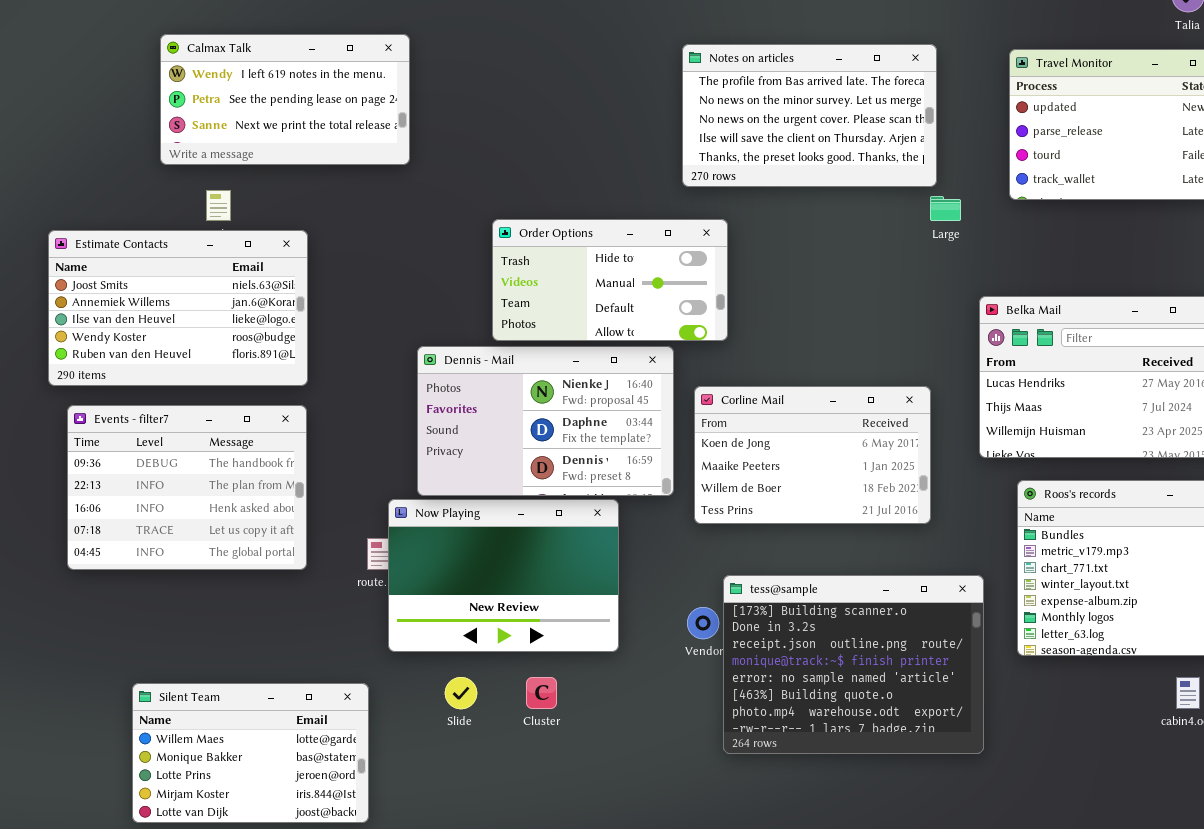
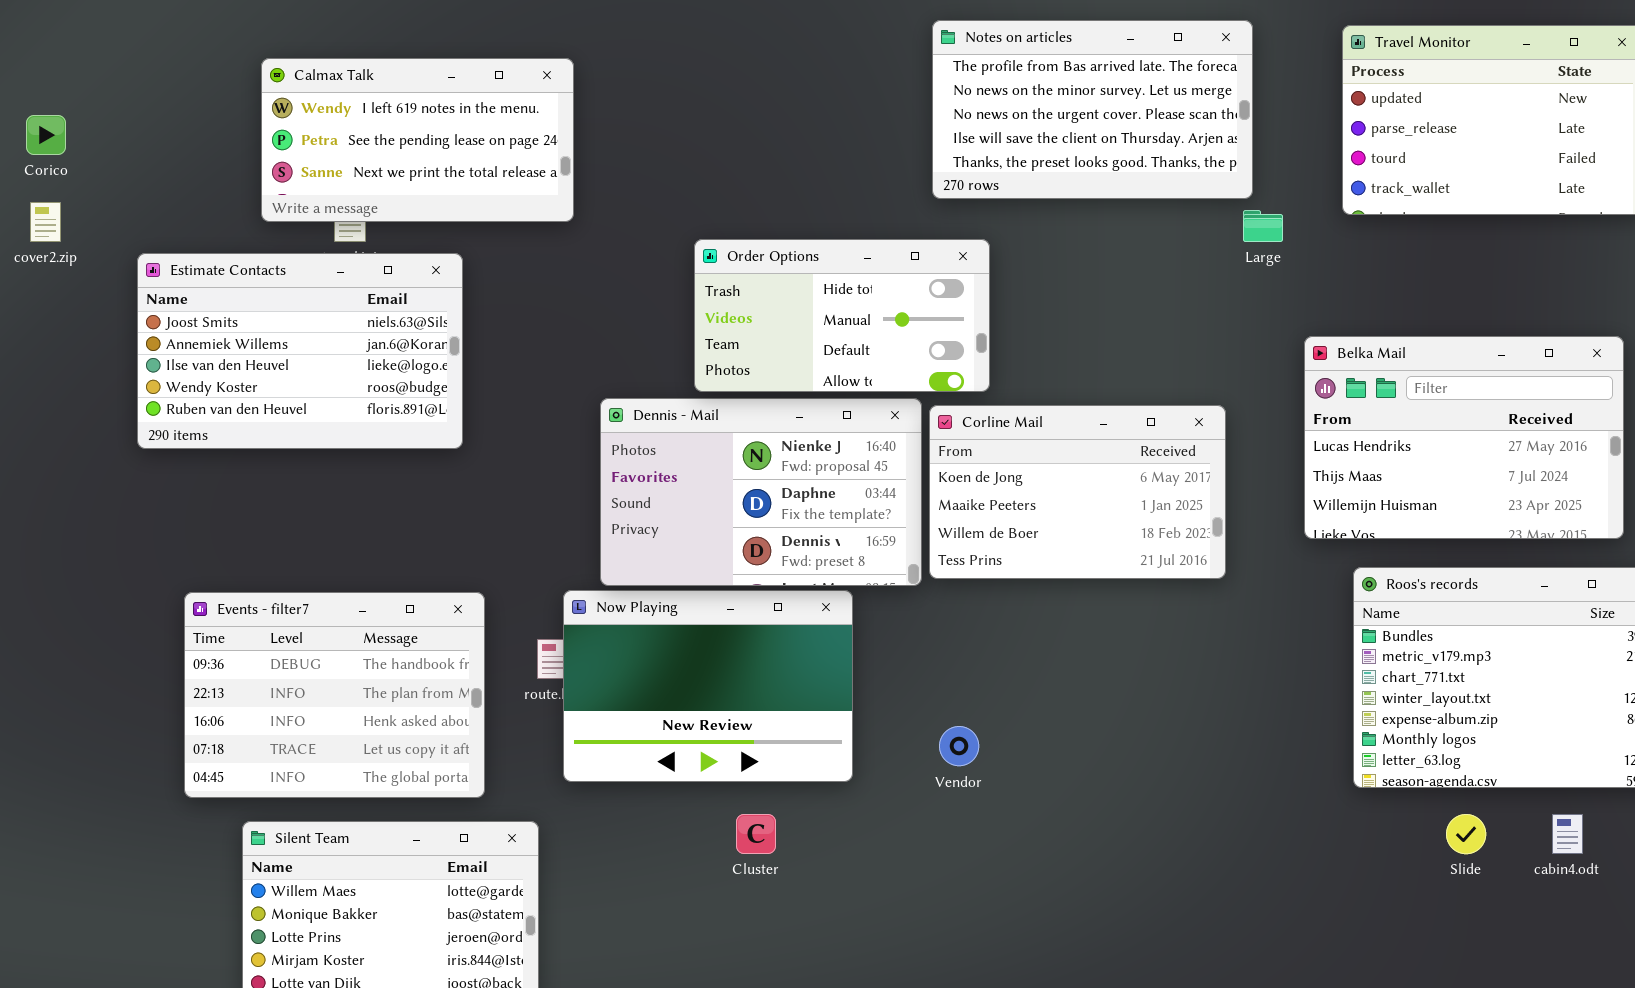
Calmax Talk: [160,34,410,165] -> [261,58,574,222], moved
Corline Mail: [694,386,931,524] -> [929,405,1226,579], moved
Events - filter7: [67,405,307,570] -> [184,592,485,798], moved
tess@sample: [723,575,984,754] -> none, closed
Slide: [445,677,477,709] -> [1446,814,1486,854], moved

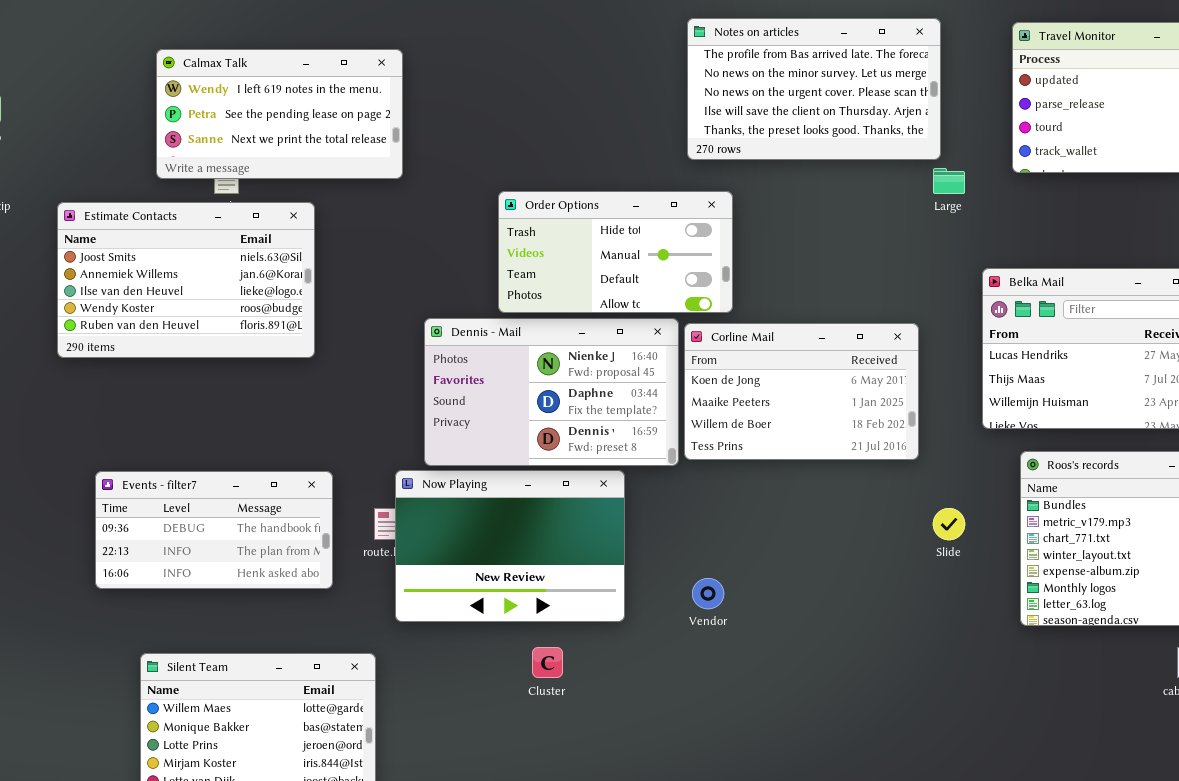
Events - filter7: [184,592,485,798] -> [95,471,333,589], resized
Slide: [1446,814,1486,854] -> [933,508,965,540], moved

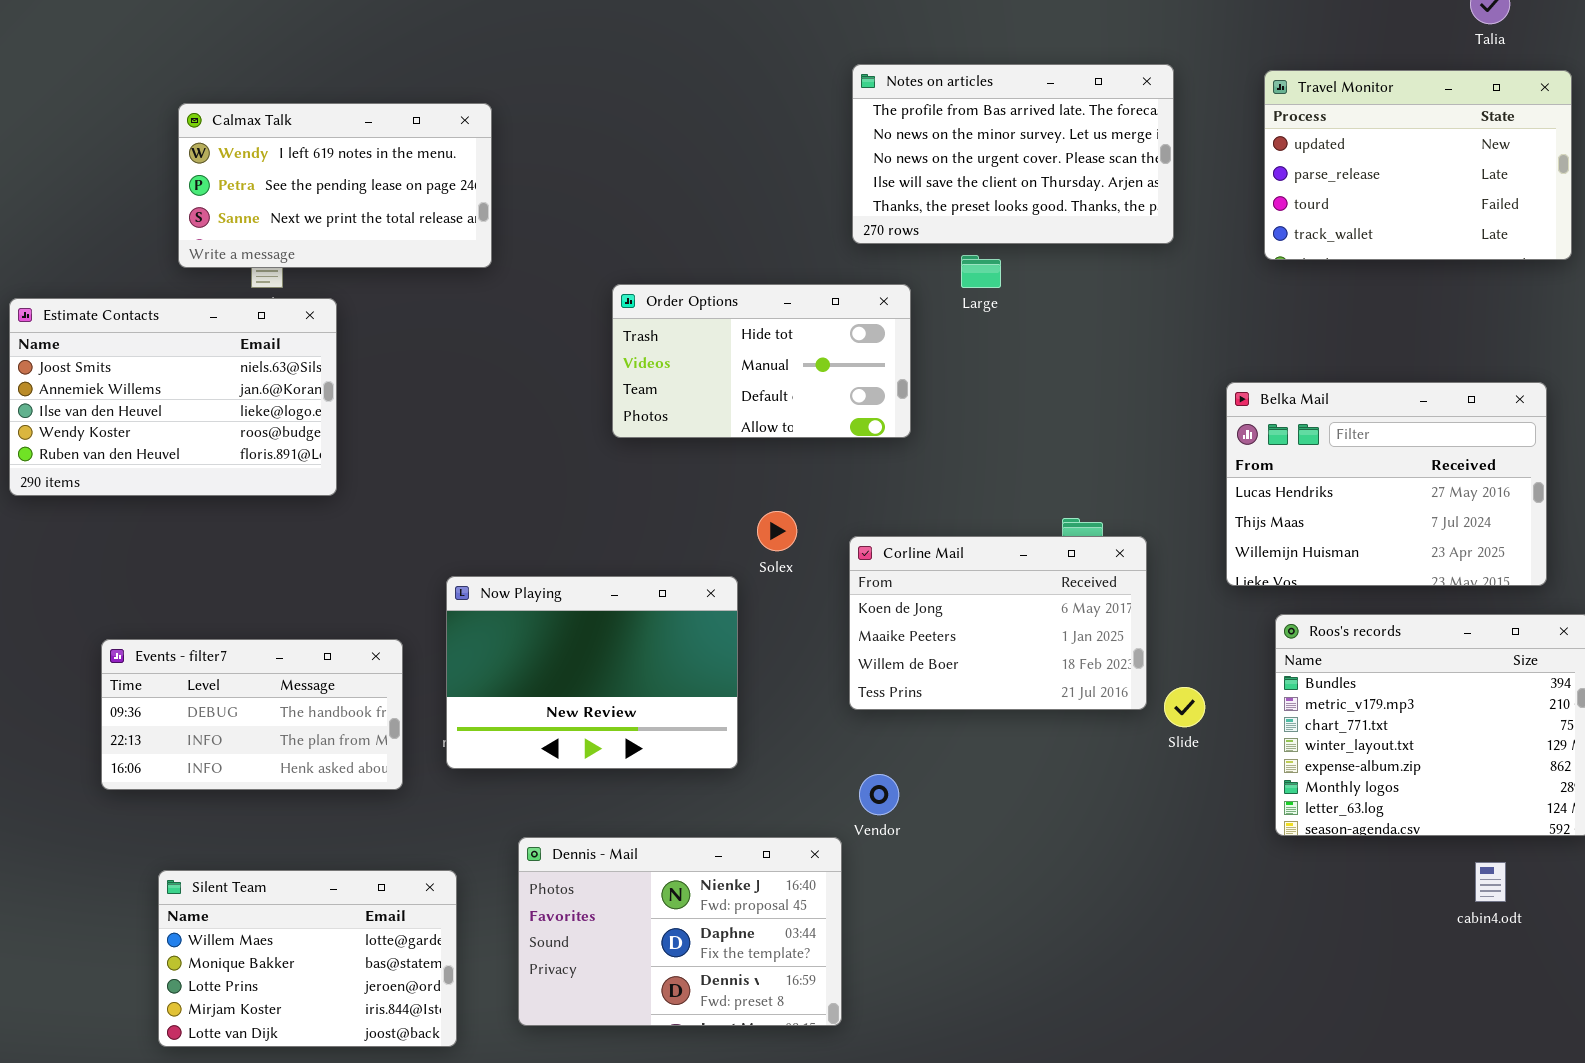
Large: [933,168,965,194] -> [961,255,1001,288], moved
Estimate Contacts: [57,202,315,358] -> [9,298,337,496], moved
Dennis - Mail: [424,318,679,466] -> [518,837,842,1026], moved
Corline Mail: [684,323,919,460] -> [849,536,1147,710], moved
Now Playing: [395,470,625,622] -> [446,576,738,769], moved

